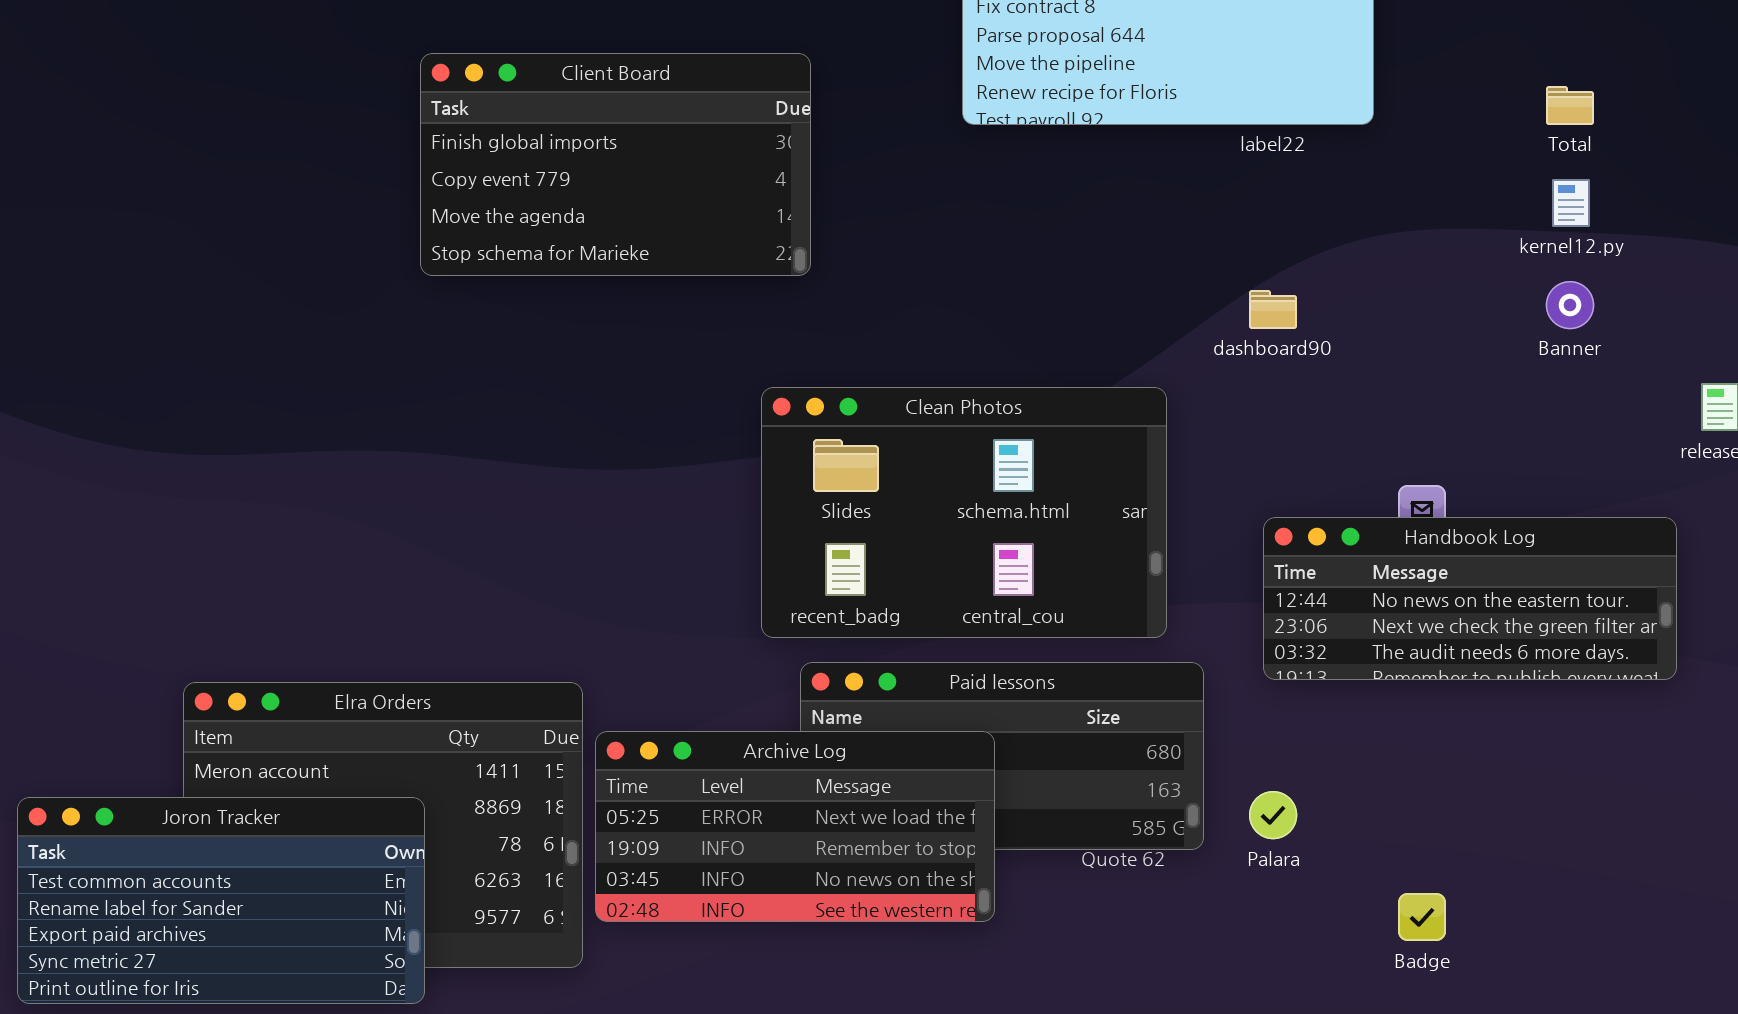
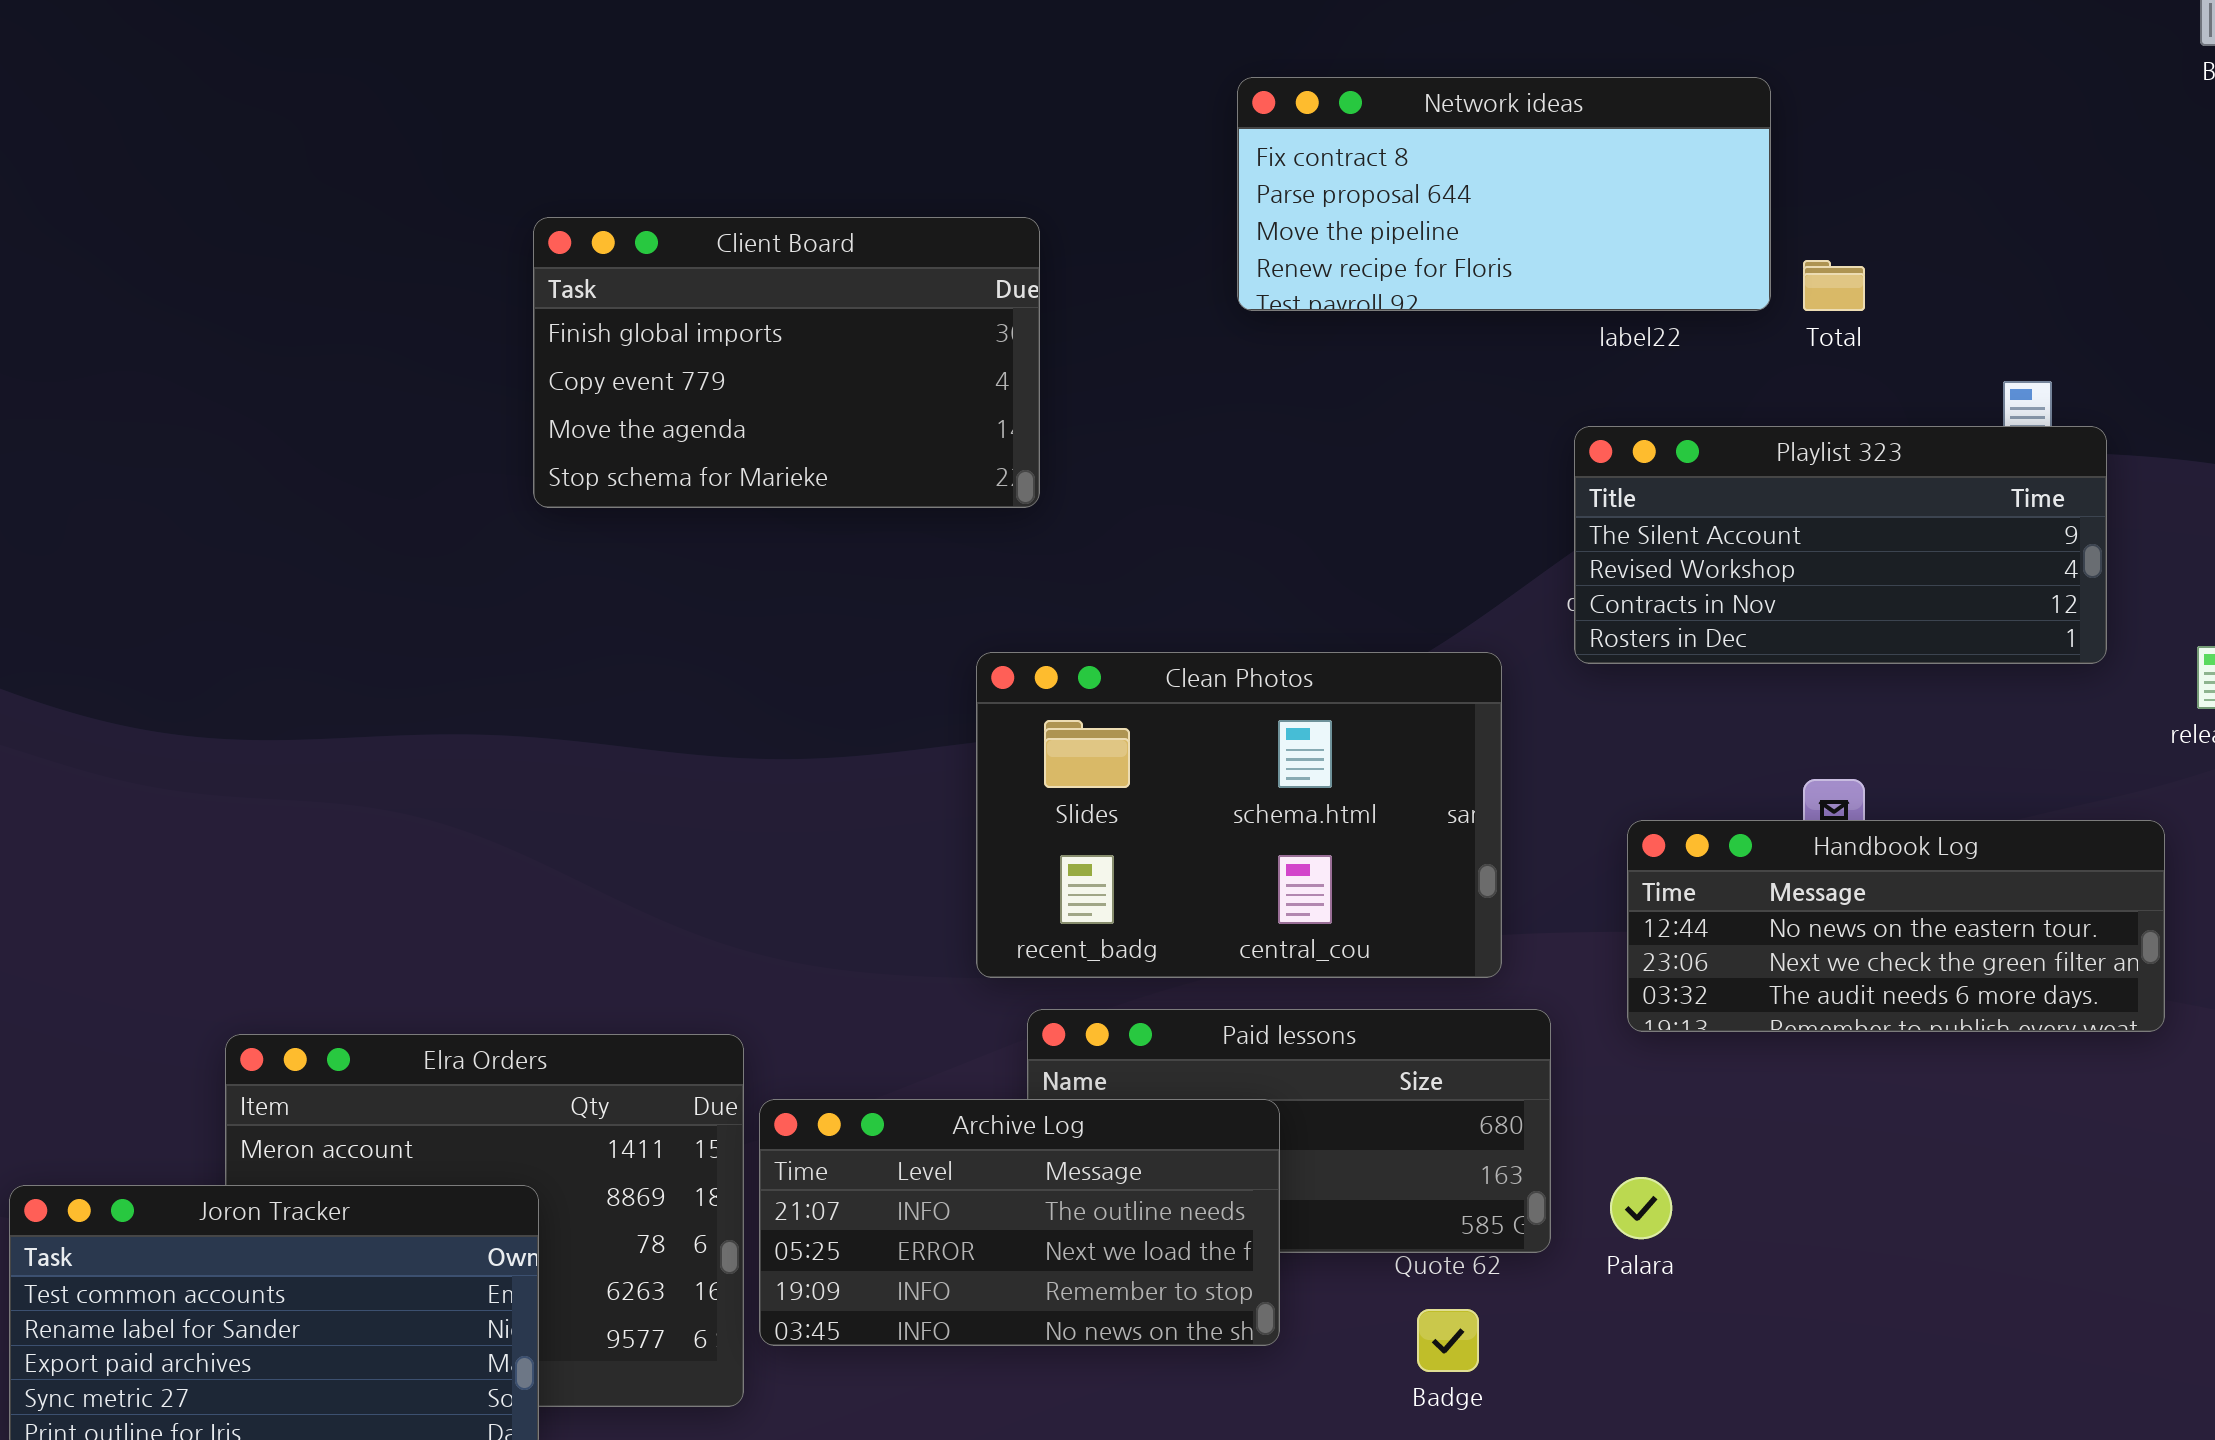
Total: [1546,86,1594,125] -> [1803,260,1865,311], moved
Playlist 323: none -> [1574,426,2107,664], opened
Archive Log: [595,731,995,922] -> [759,1099,1280,1346], scrolled up 1 row
Badge: [1398,893,1446,941] -> [1417,1309,1479,1372], moved

